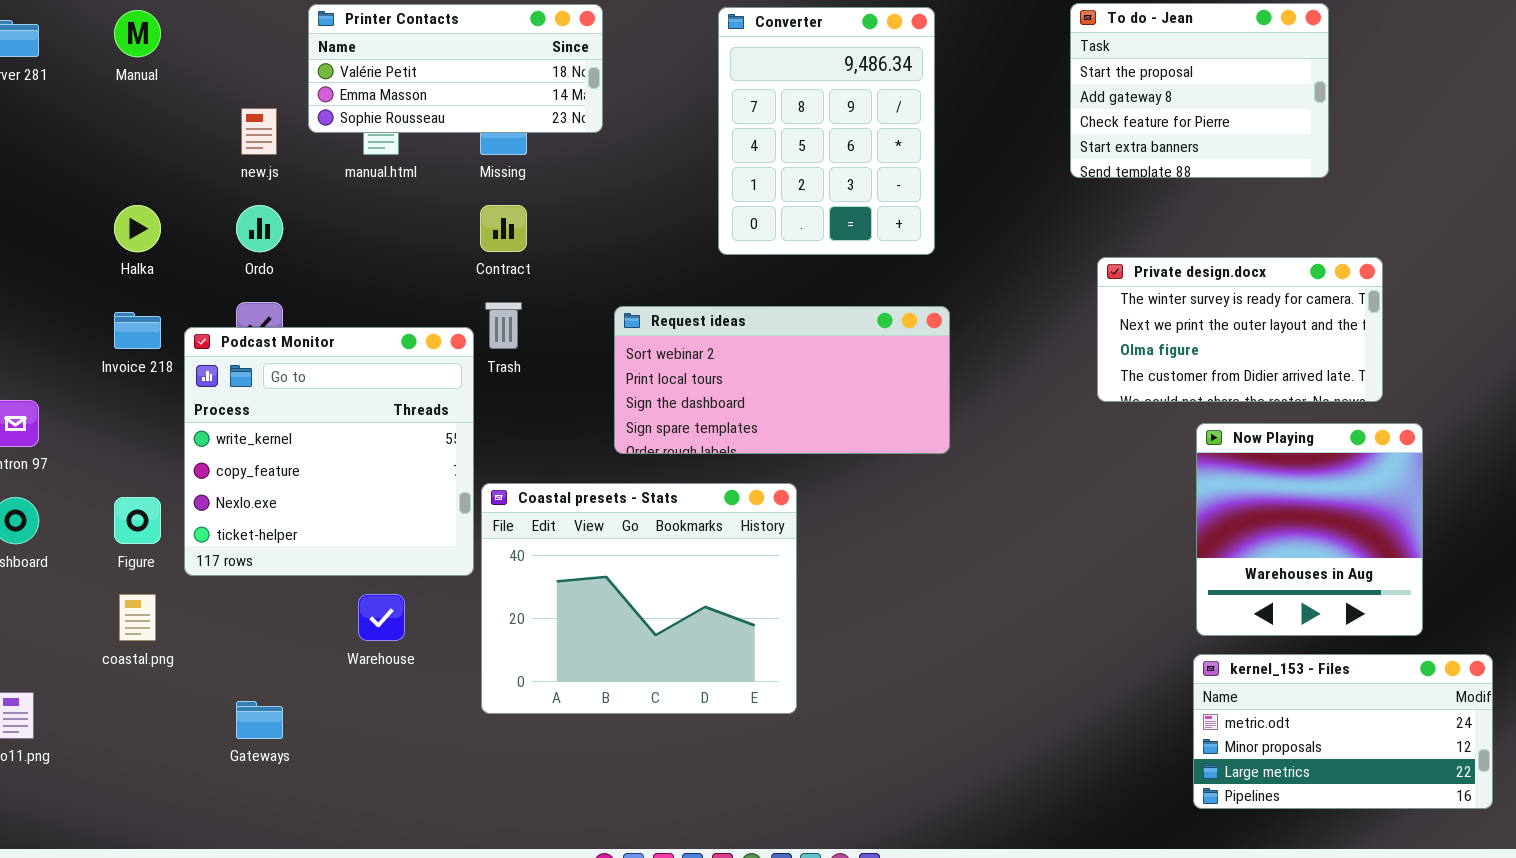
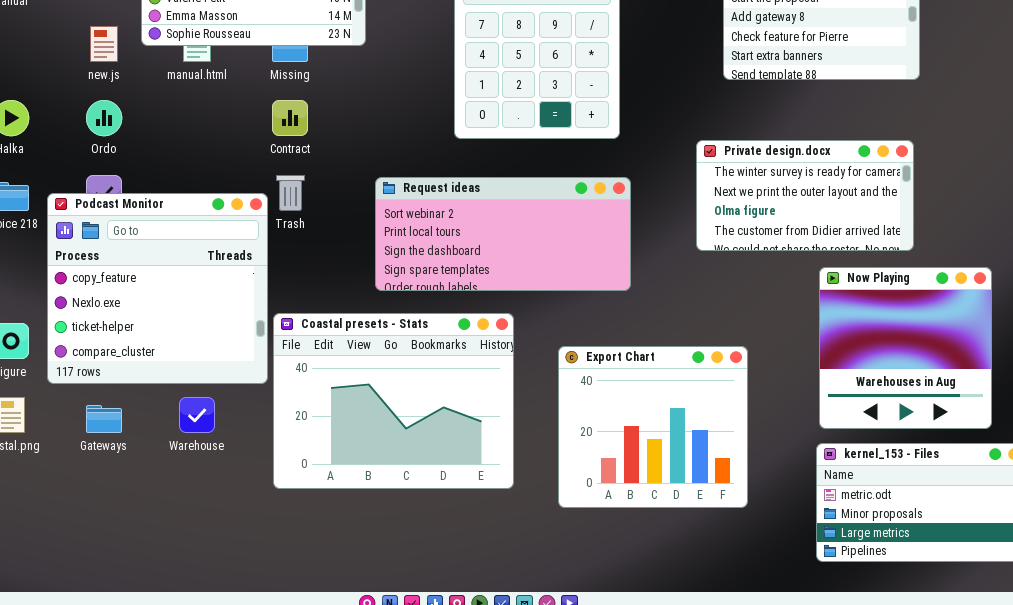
Private design.docx: [1097,257,1383,402] -> [696,140,914,251], moved
Podcast Monitor: [184,327,474,576] -> [47,193,268,384], scrolled down 1 row
Export Chart: none -> [558,346,748,508], opened
Gateways: [236,701,283,739] -> [86,405,122,433], moved

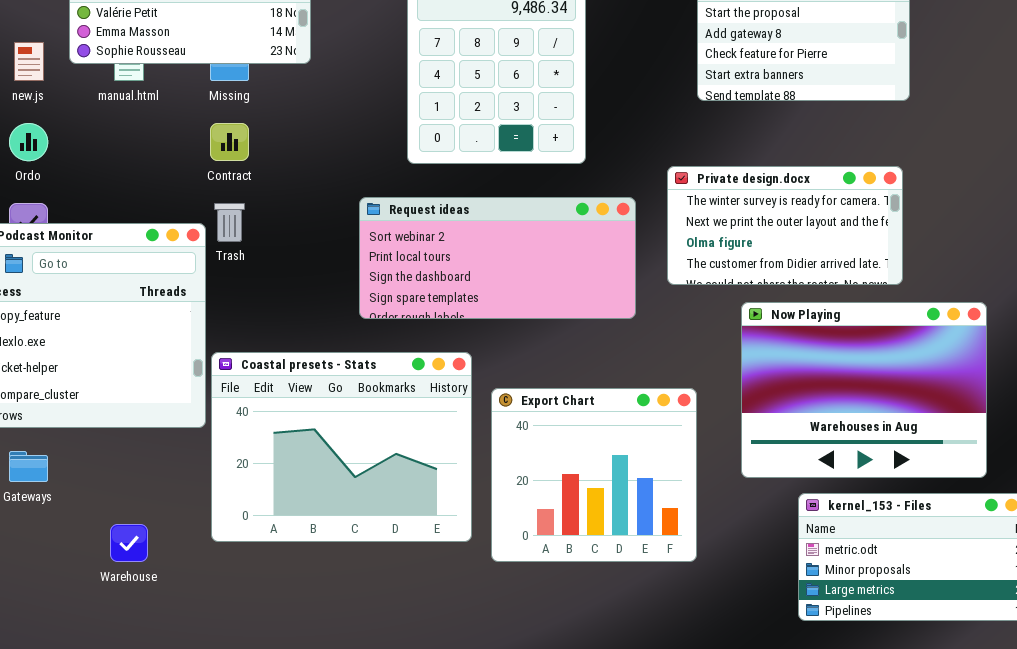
Request ideas: [375,177,631,291] -> [359,197,636,319], moved
Now Playing: [819,267,992,429] -> [741,302,987,478], resized
Export Chart: [558,346,748,508] -> [491,388,697,562], moved
Warehouse: [179,397,215,433] -> [110,524,148,562], moved

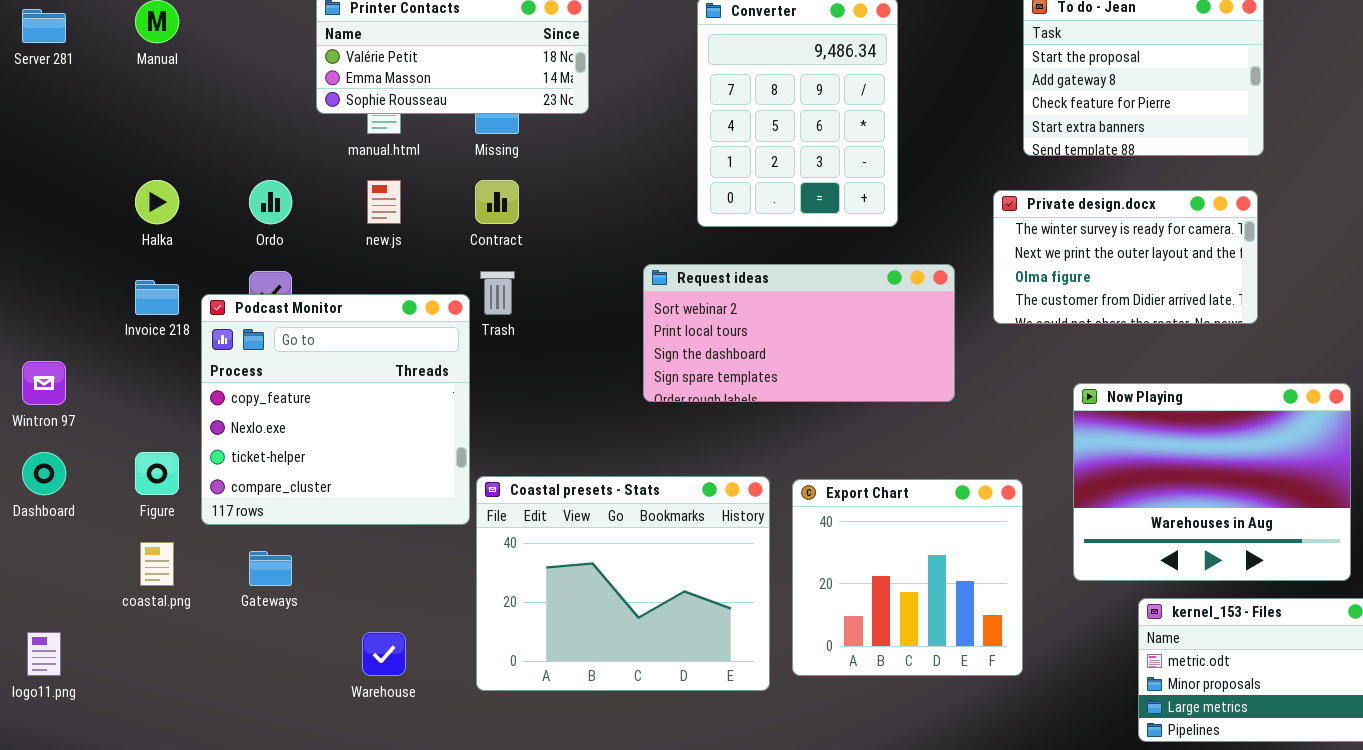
new.js: [14,42,44,81] -> [367,180,401,224], moved
Private design.docx: [667,166,903,285] -> [993,190,1258,324], moved
Coastal presets - Stats: [211,352,472,542] -> [476,476,770,691], moved

